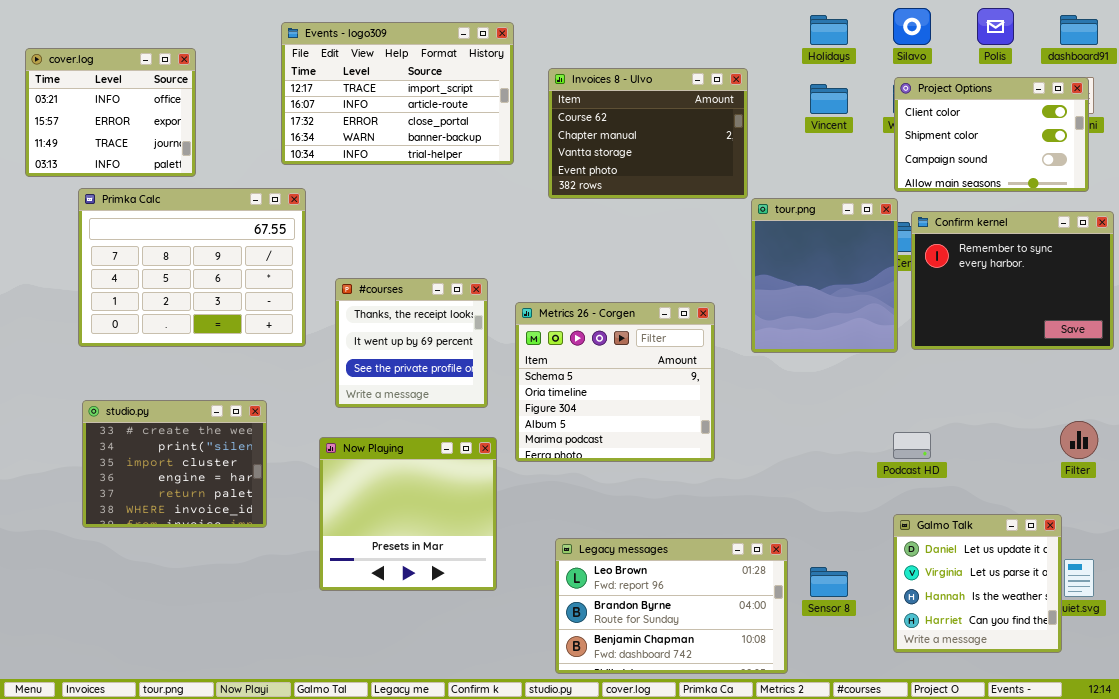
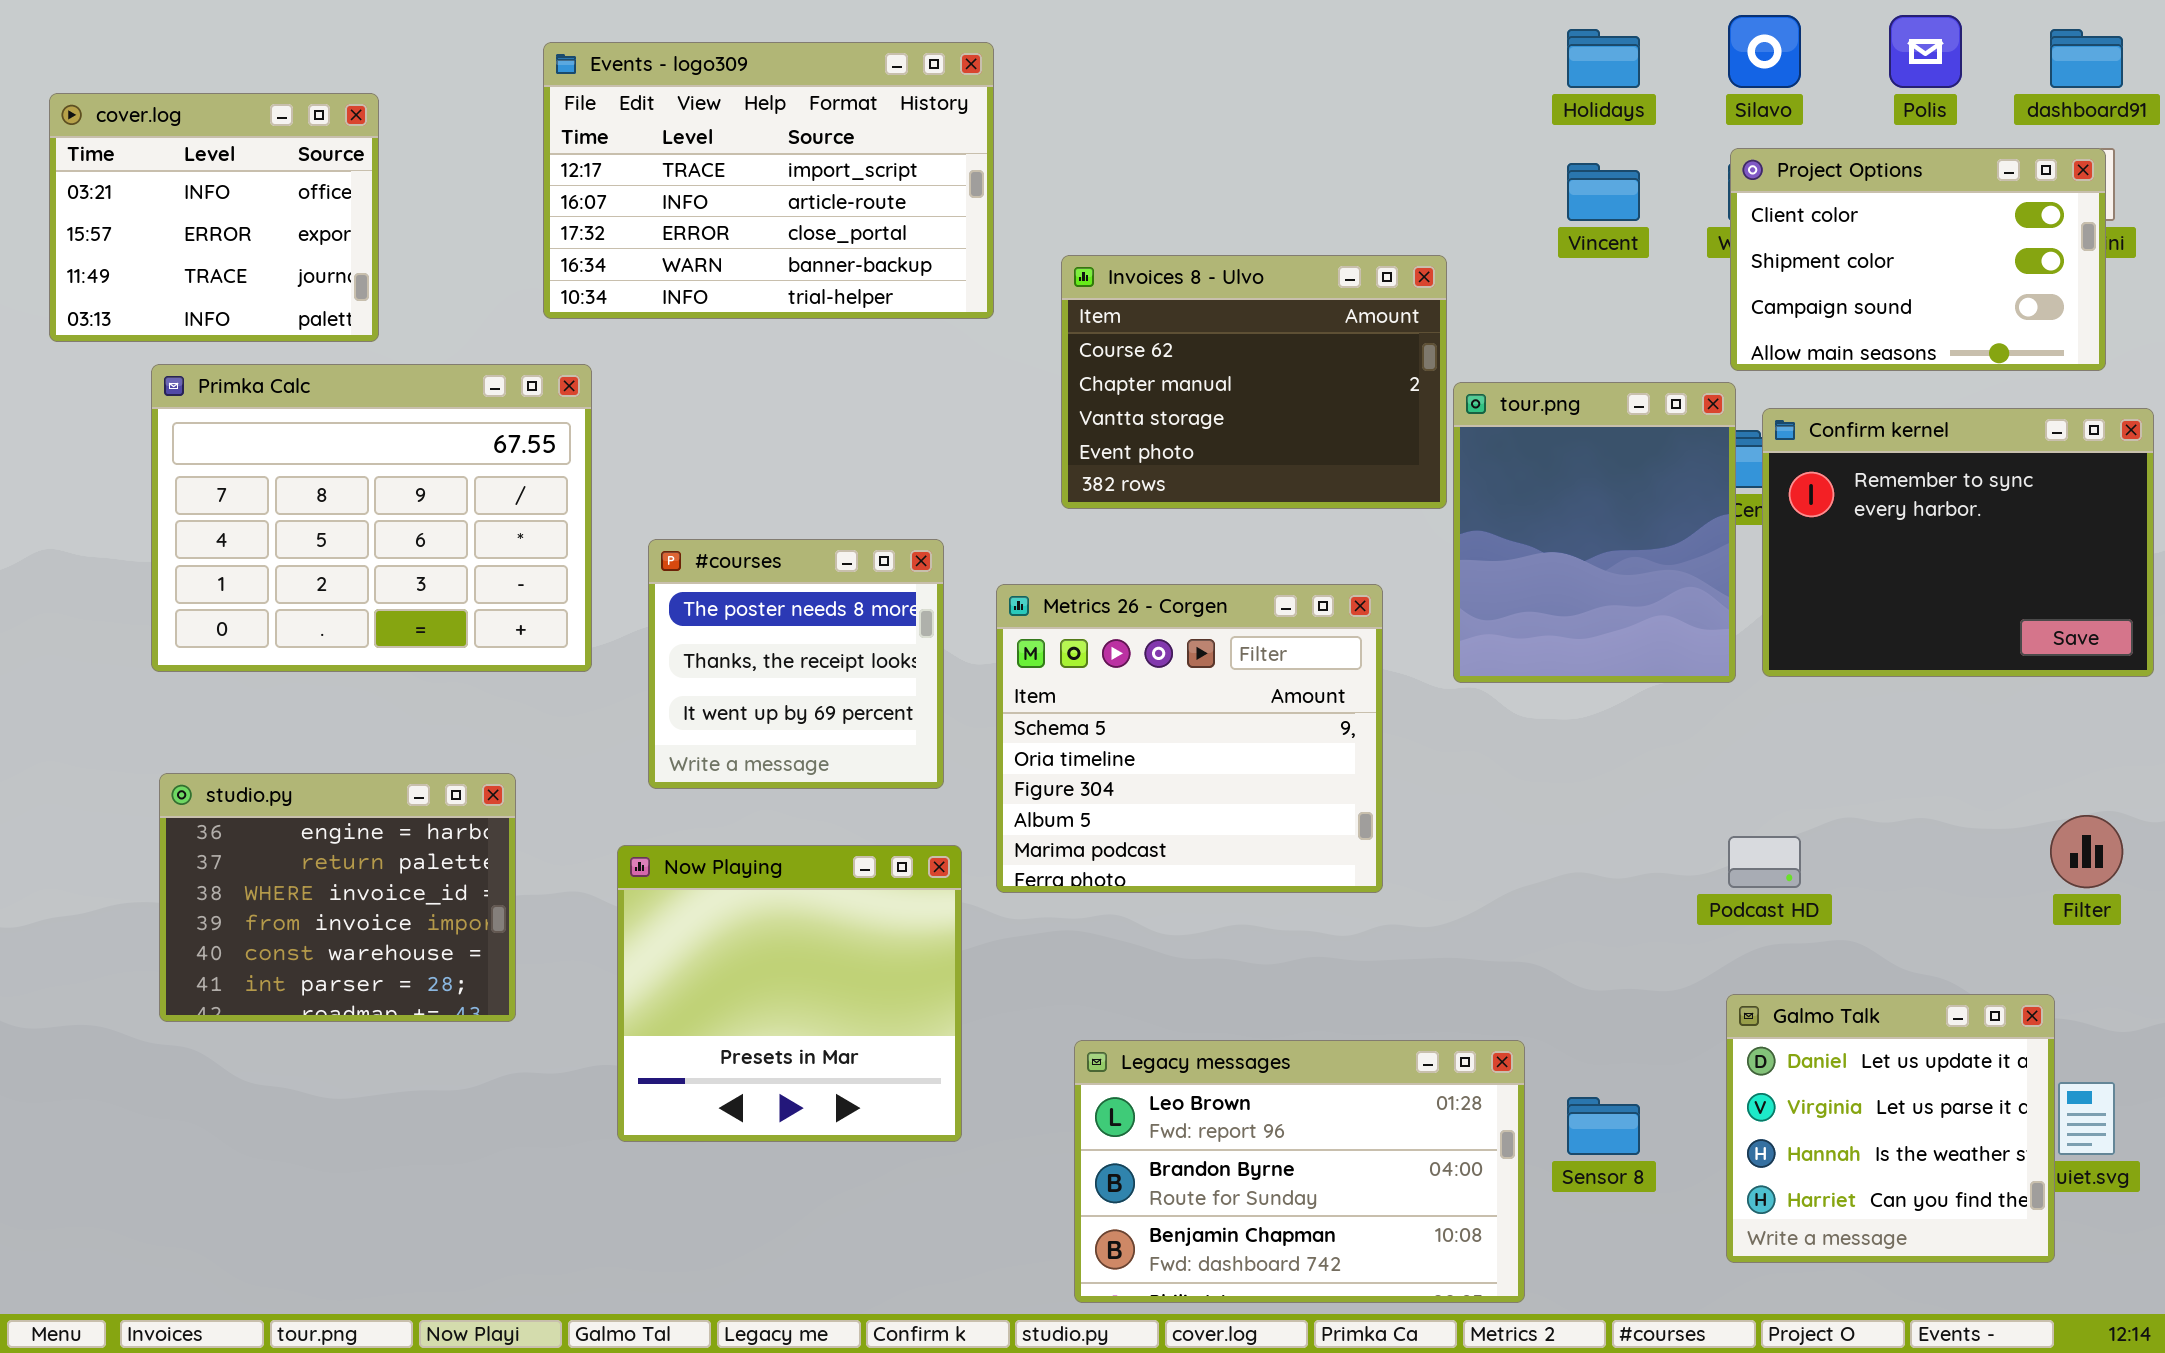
Invoices 8 - Ulvo: [548,68,748,199] -> [1061,255,1447,509], moved
#courses: [335,278,488,408] -> [648,539,944,789], scrolled up 1 row
studio.py: [82,400,267,528] -> [159,773,516,1022], scrolled down 3 rows

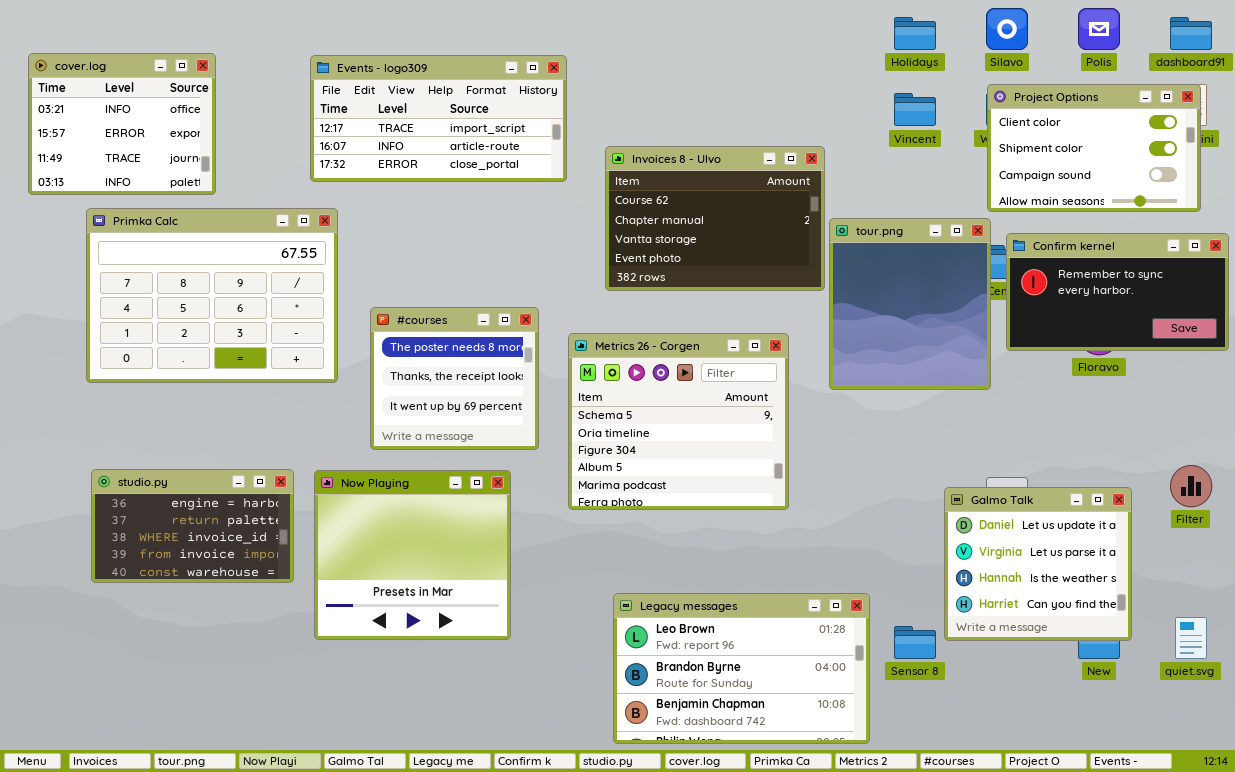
Events - logo309: [543,42,994,319] -> [310,55,567,182], resized
Confirm kernel: [1762,408,2154,677] -> [1006,233,1229,351], resized
studio.py: [159,773,516,1022] -> [91,469,294,583], resized
Now Playing: [617,845,962,1142] -> [314,470,511,640], moved
Galmo Talk: [1726,994,2055,1263] -> [944,487,1132,641], moved

